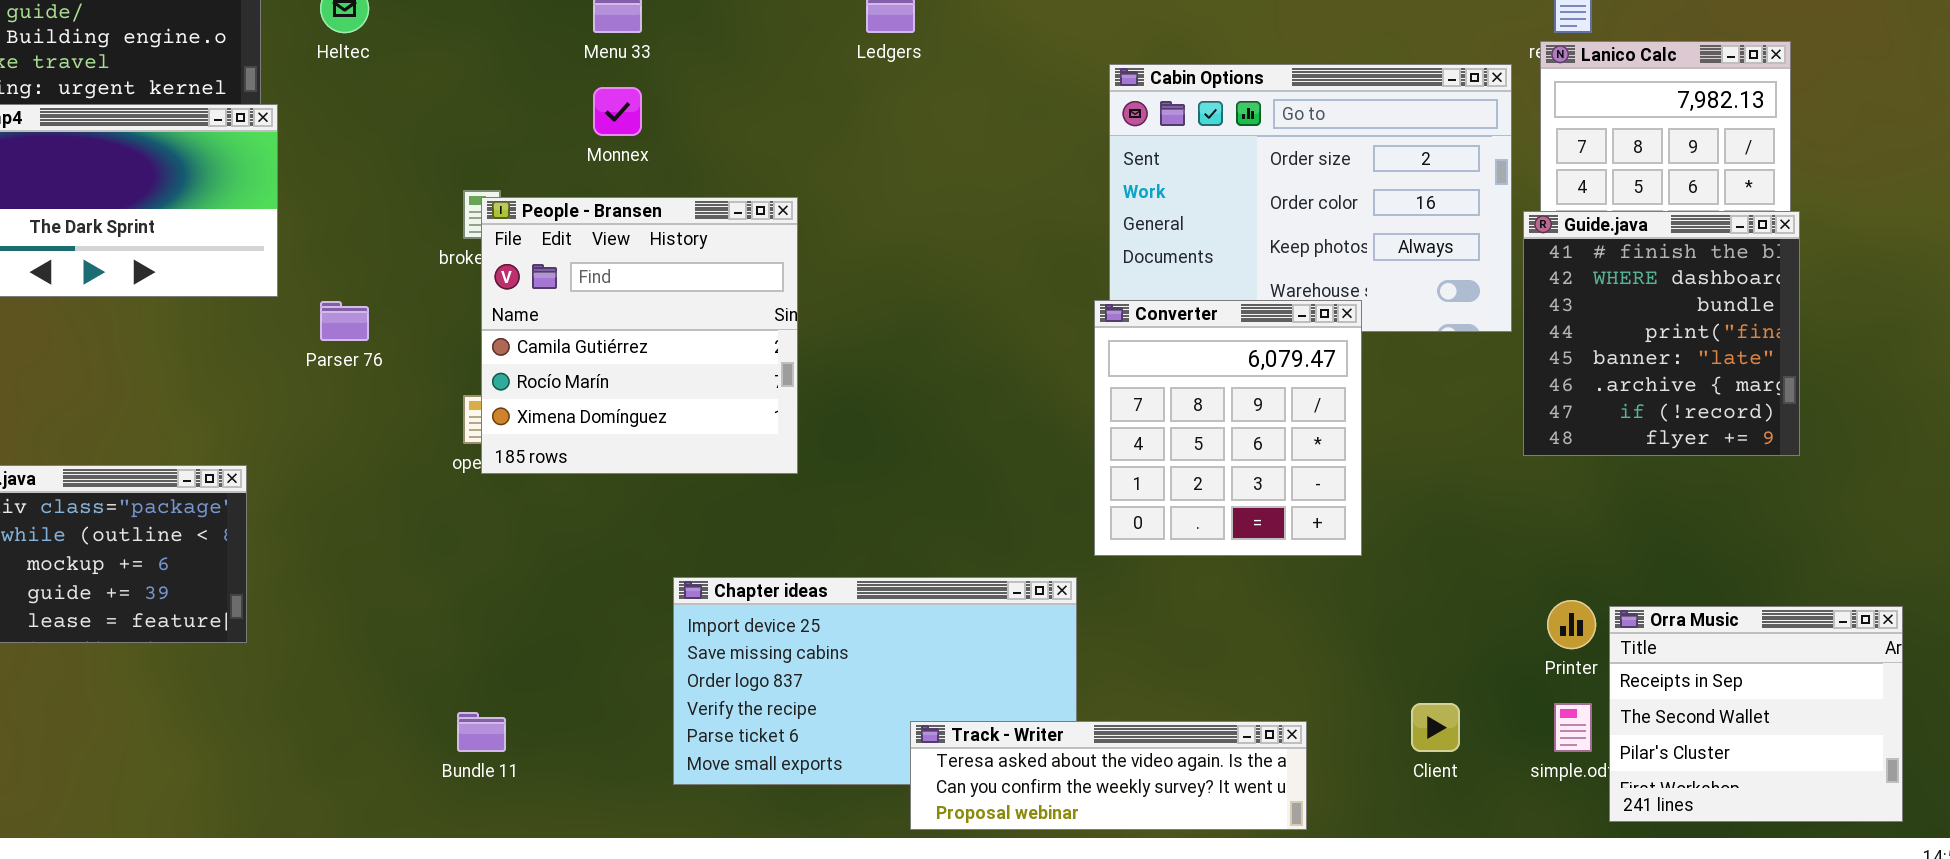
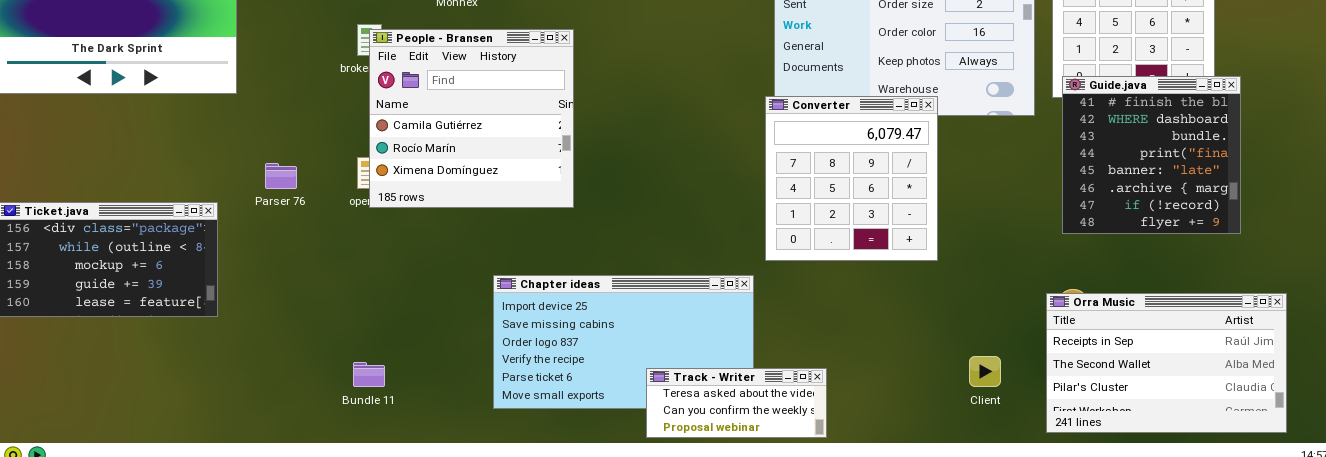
Guide.java: [1523,211,1800,456] -> [1062,76,1241,234], moved
Parser 76: [320,301,369,341] -> [265,163,297,189], moved
Orra Music: [1609,606,1903,822] -> [1046,293,1287,433], resized
Track - Writer: [910,721,1307,830] -> [646,368,827,438], resized

